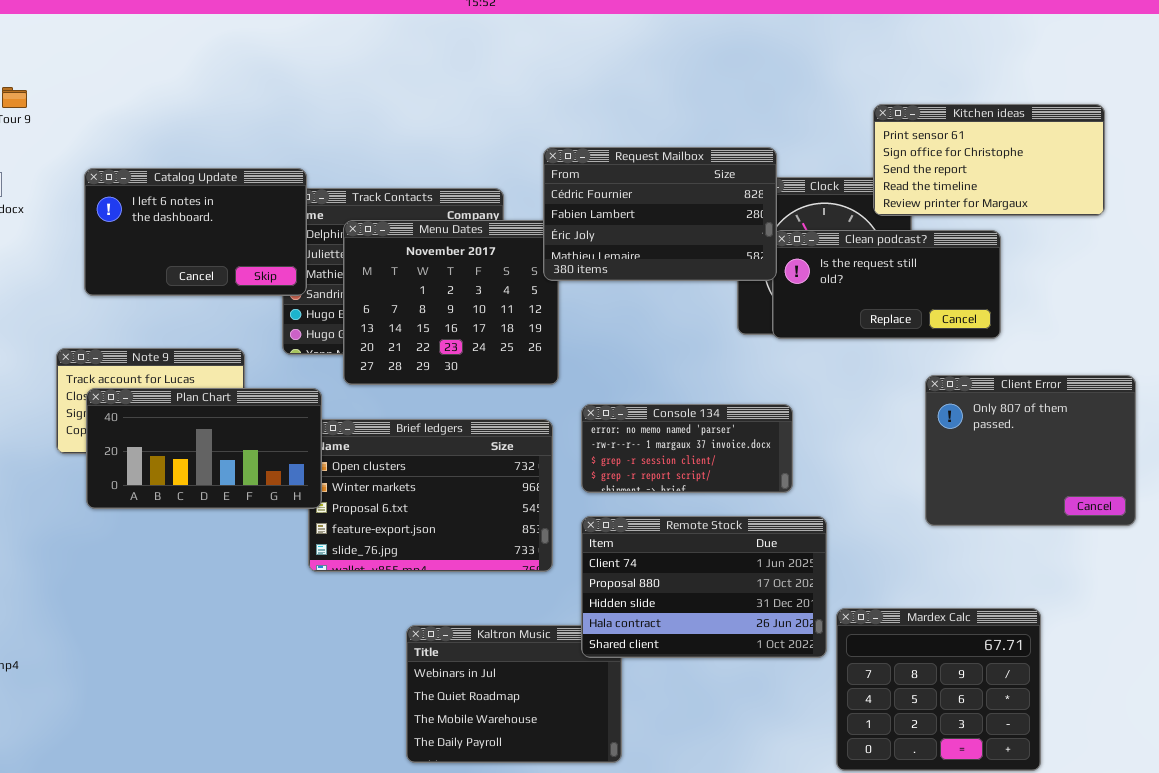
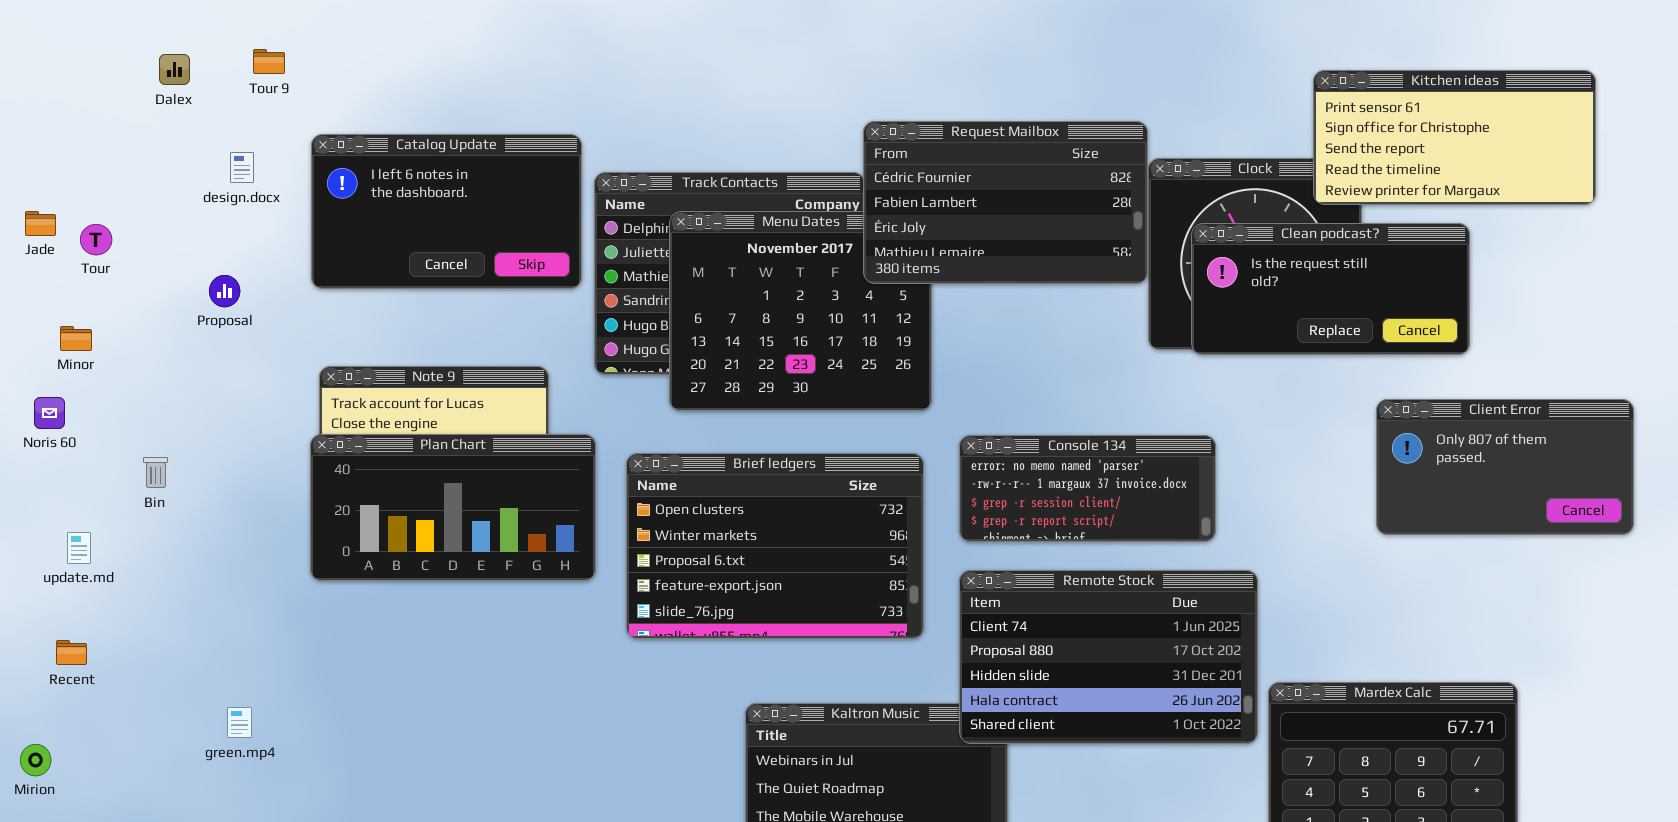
Request Mailbox: [543,147,777,281] -> [863,121,1148,284], moved
Catalog Update: [84,168,307,296] -> [311,134,582,289], moved
Client Error: [925,375,1136,526] -> [1376,399,1634,535], resized
Plan Chart: [86,388,322,509] -> [310,434,596,581], moved

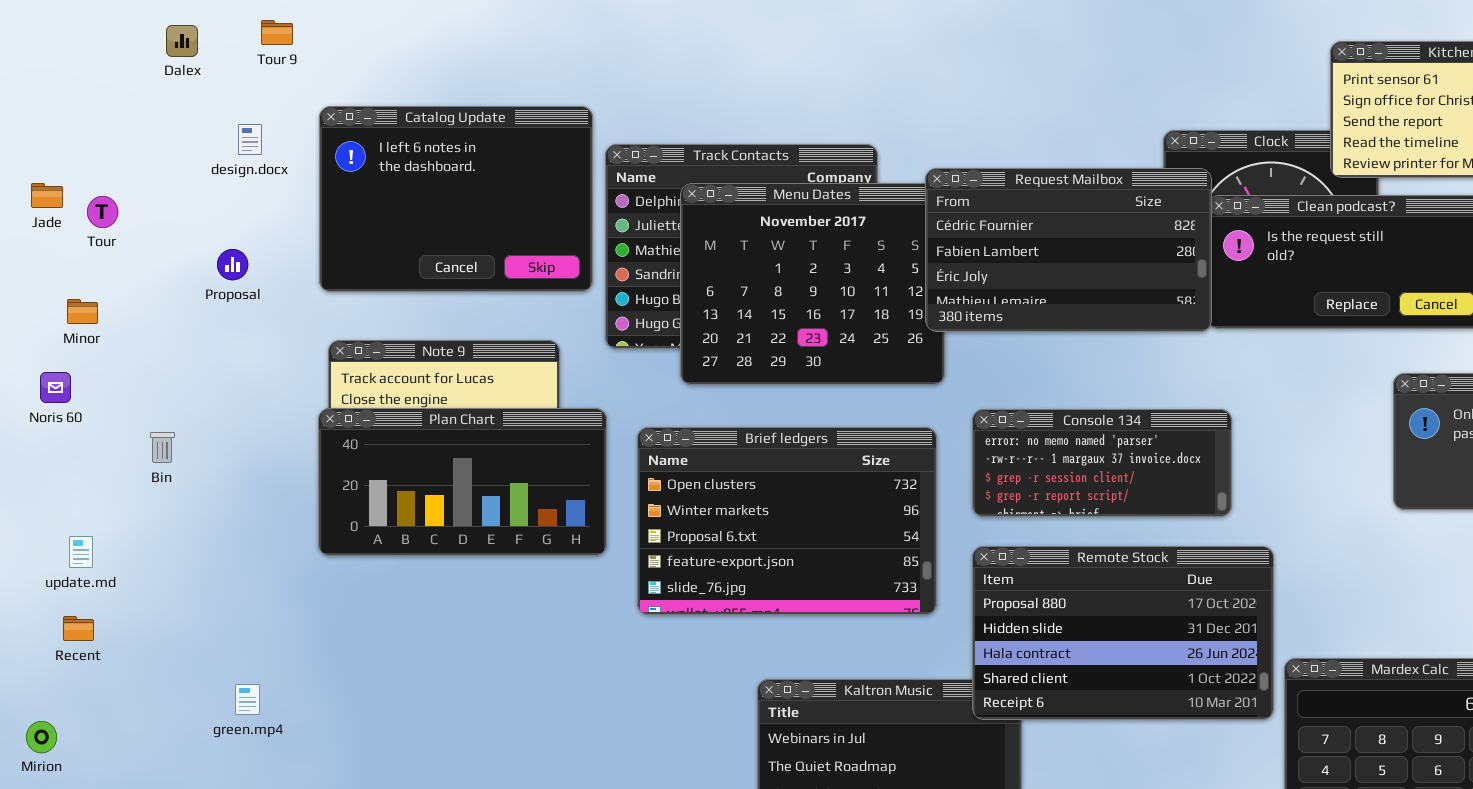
Request Mailbox: [863,121,1148,284] -> [925,168,1212,332], moved
Catalog Update: [311,134,582,289] -> [319,106,593,292], resized
update.md: [67,532,91,564] -> [69,536,93,568], moved
Remote Stock: [959,570,1258,744] -> [972,546,1274,720], scrolled down 1 row

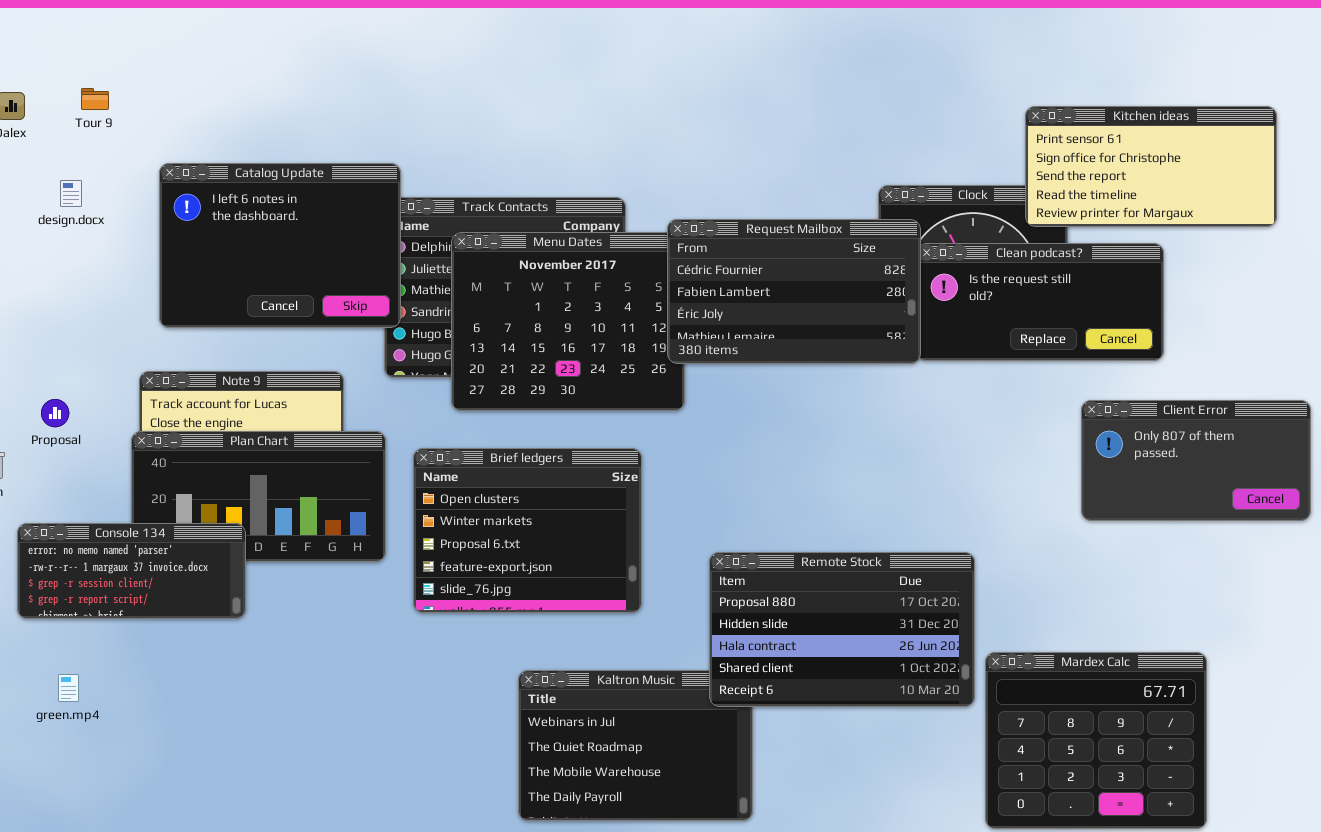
Catalog Update: [319,106,593,292] -> [159,163,401,328], moved
Proposal: [217,249,248,280] -> [41,399,69,427], moved
Console 134: [972,409,1232,517] -> [17,523,246,619], moved
Brief ledgers: [637,427,937,615] -> [413,448,642,613], resized

